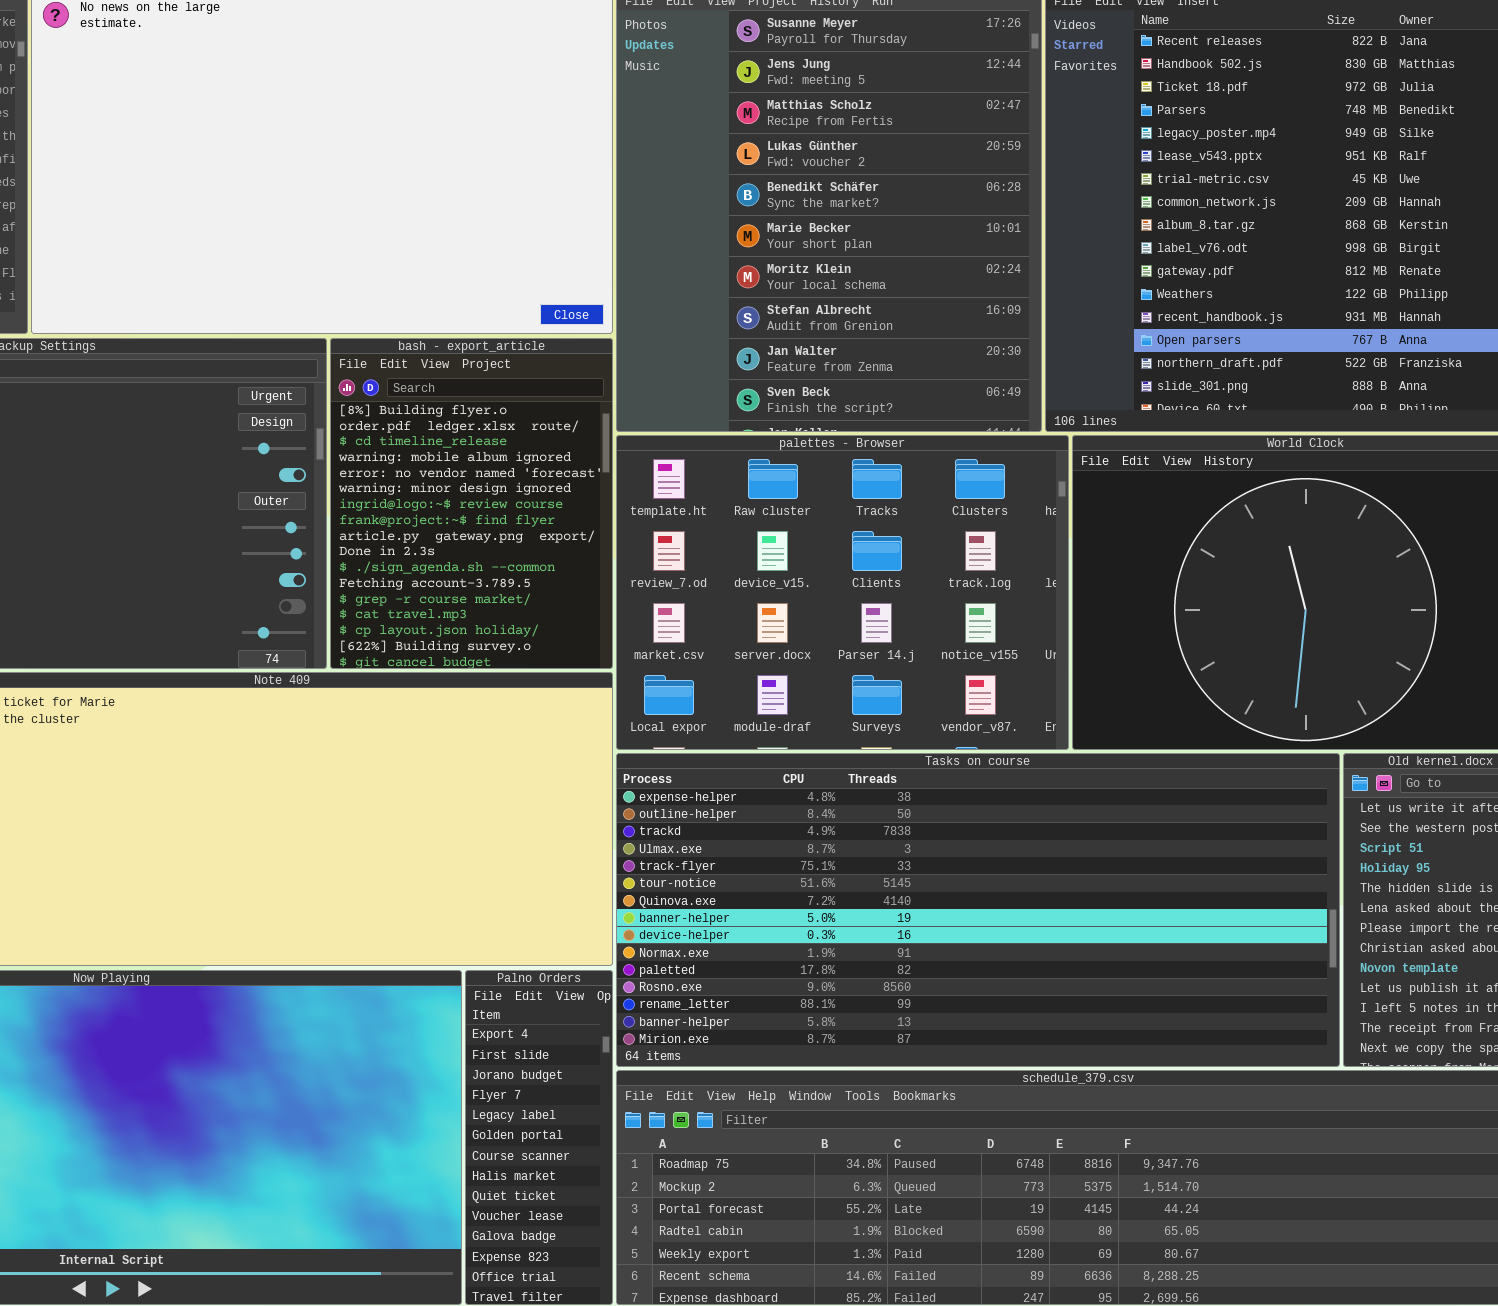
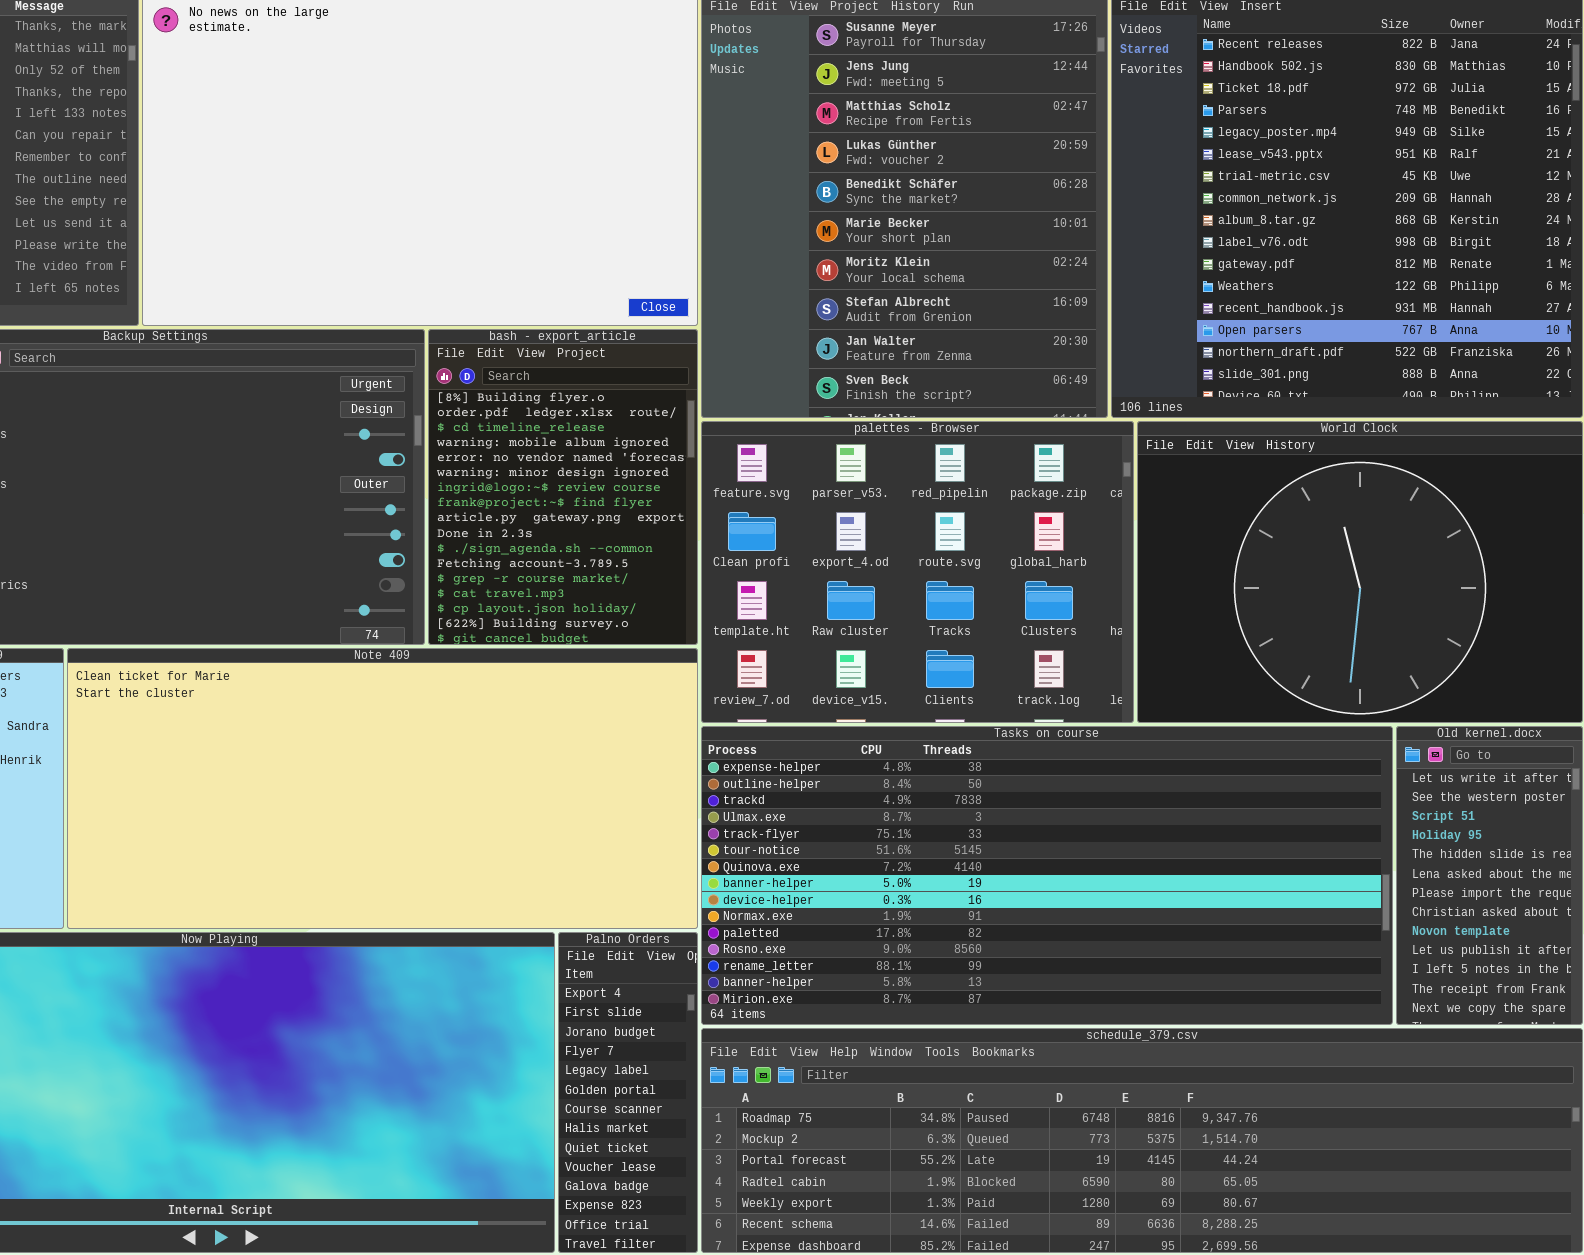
palettes - Browser: [616,435,1069,750] -> [701,421,1134,723], scrolled up 2 rows

